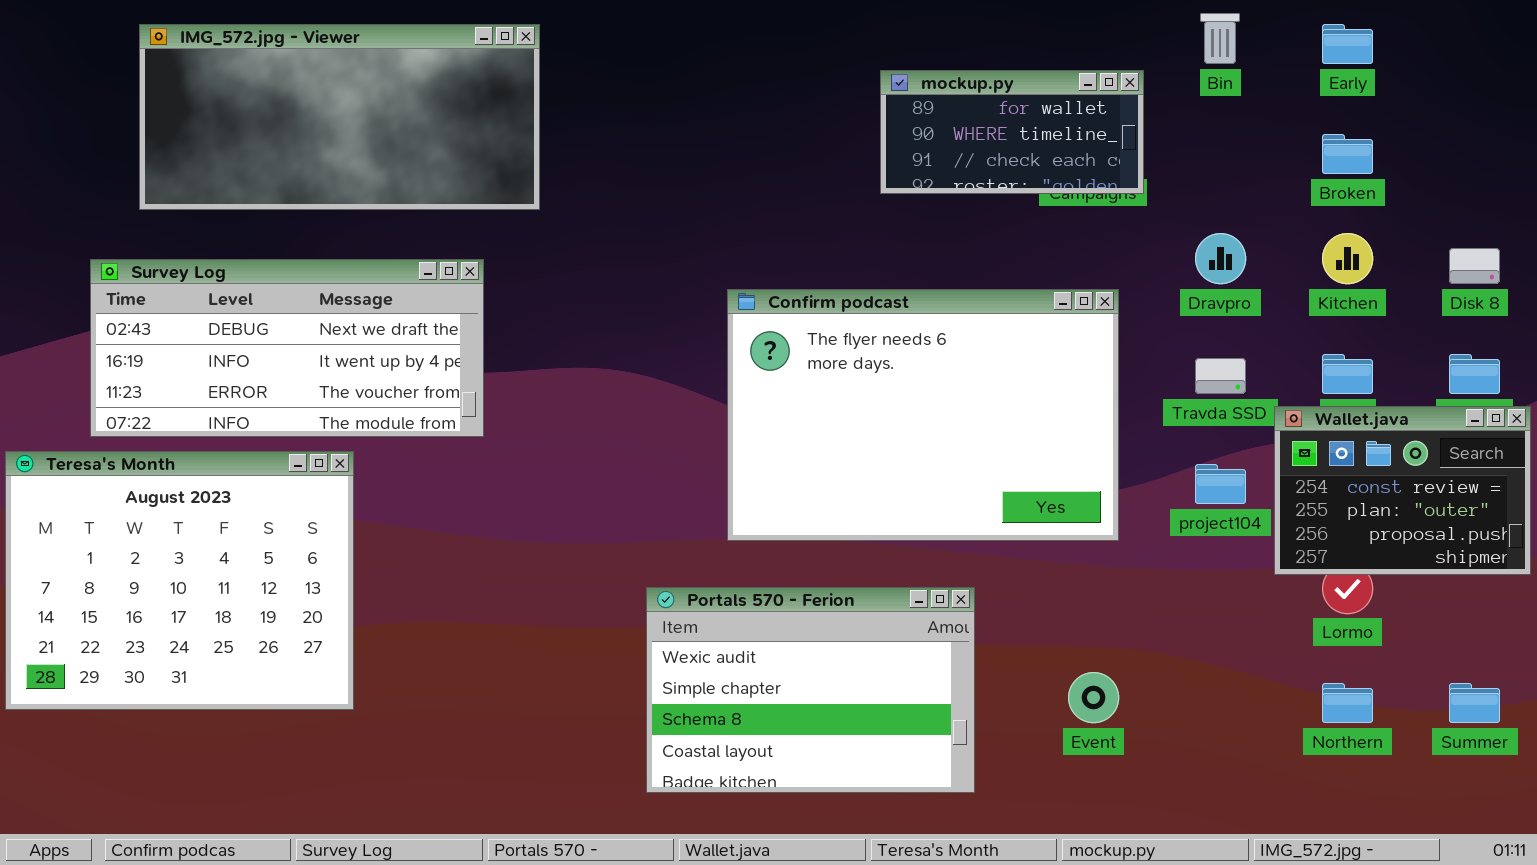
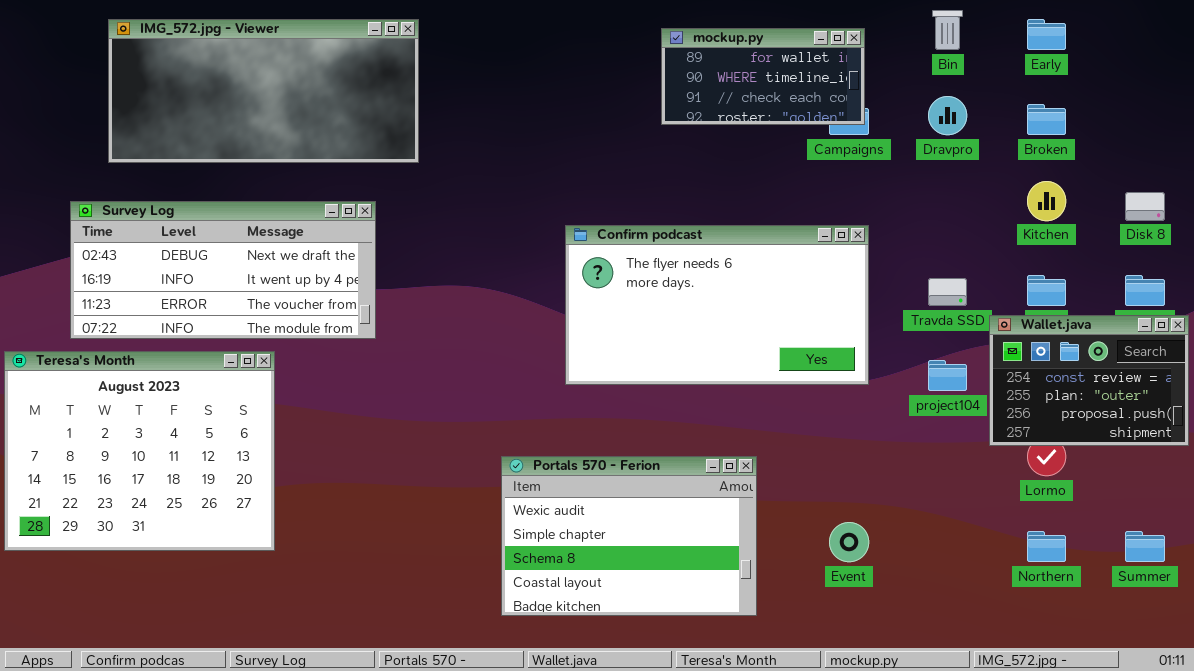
mockup.py: [880,70,1144,194] -> [661,28,865,125], moved
Dravpro: [1195,233,1246,284] -> [928,96,967,135], moved
Confirm podcast: [727,289,1119,541] -> [565,225,869,385], resized

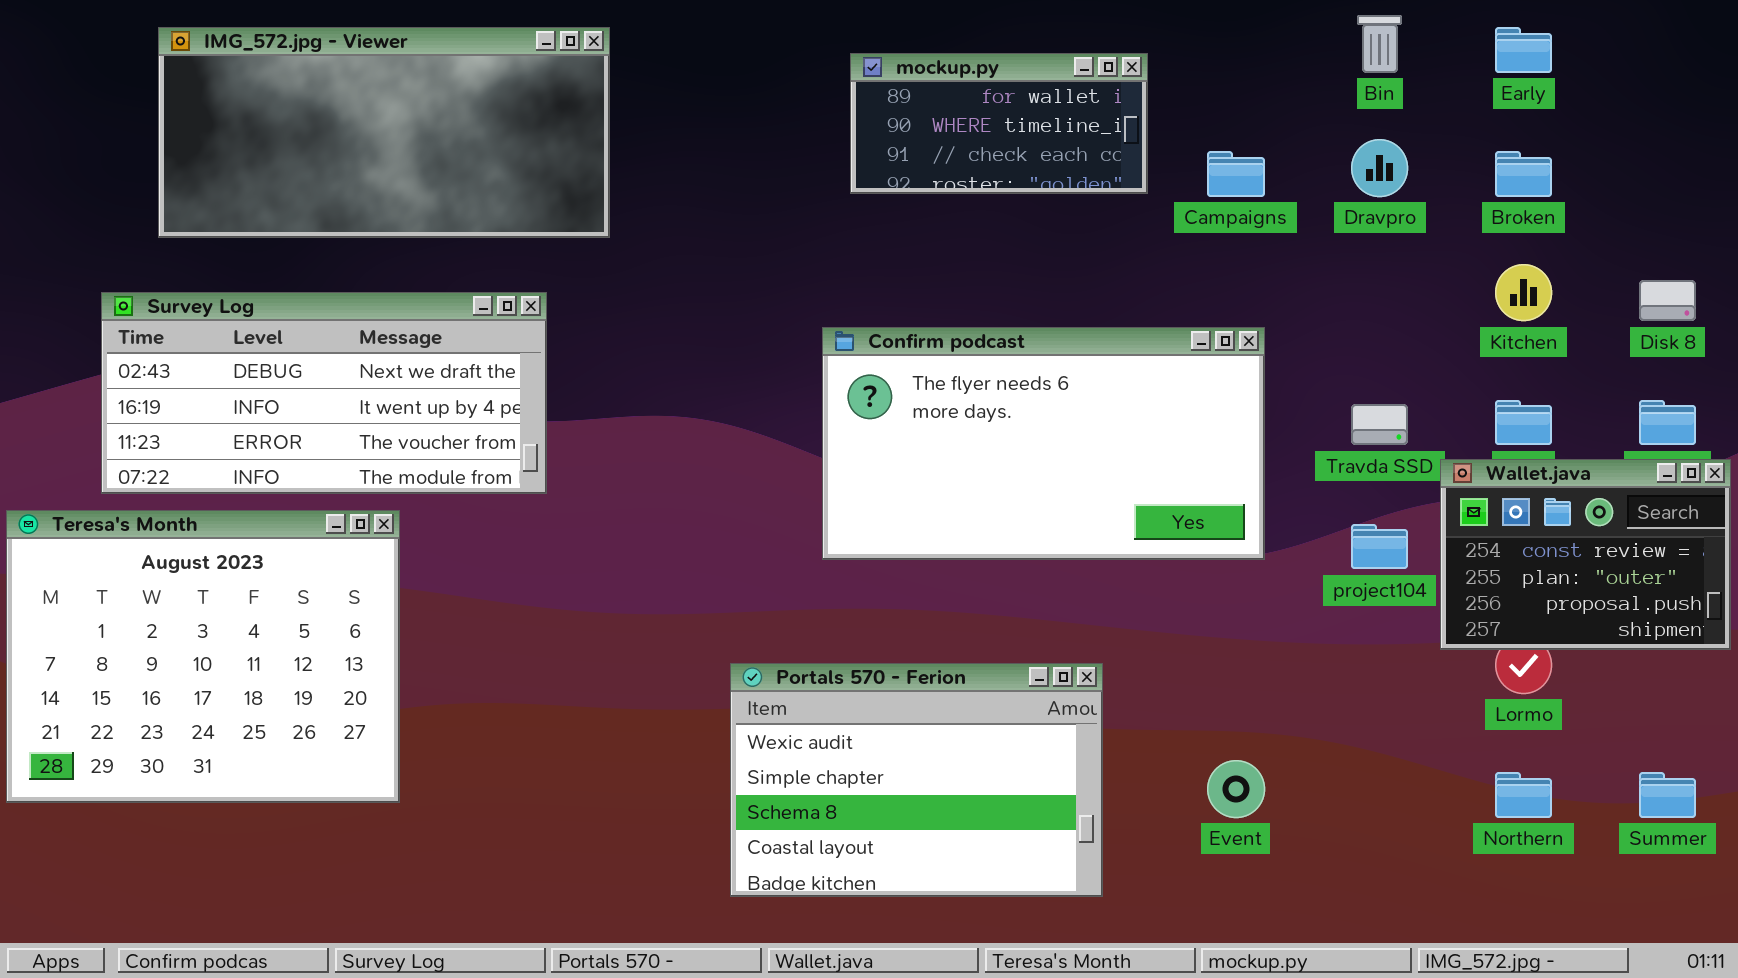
mockup.py: [661,28,865,125] -> [850,53,1148,194], moved

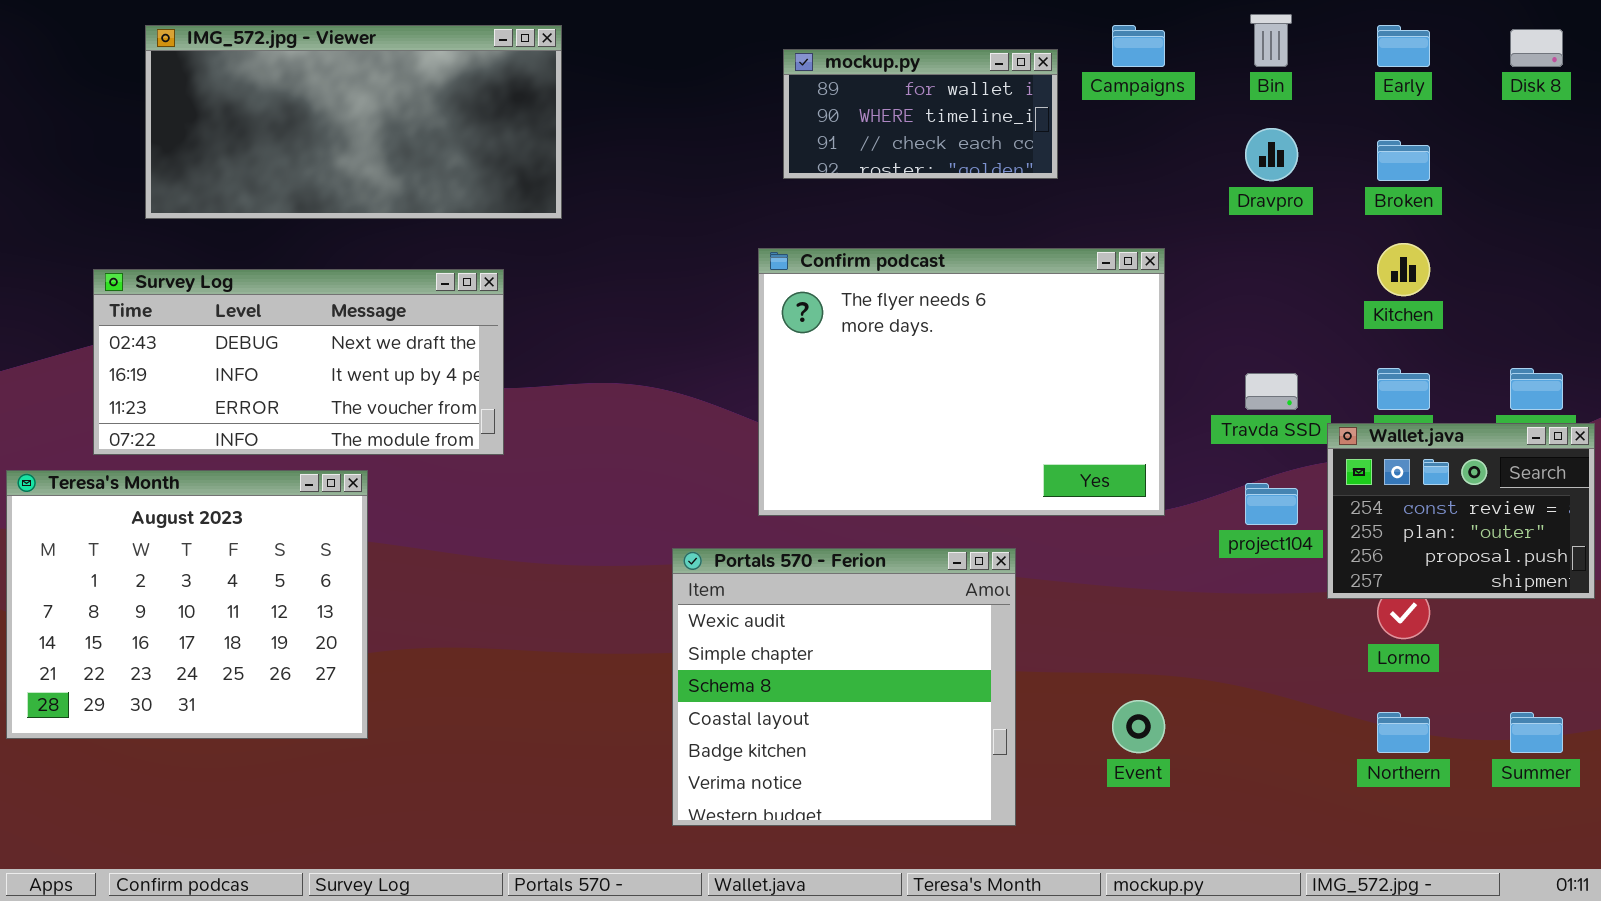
Campaigns: [1207,151,1265,197] -> [1112,25,1165,67], moved
Disk 8: [1639,280,1696,321] -> [1510,29,1563,67], moved
Confirm podcast: [822,327,1265,560] -> [758,248,1165,516], resized
Portals 570 - Ferion: [730,663,1103,897] -> [672,548,1016,826], resized

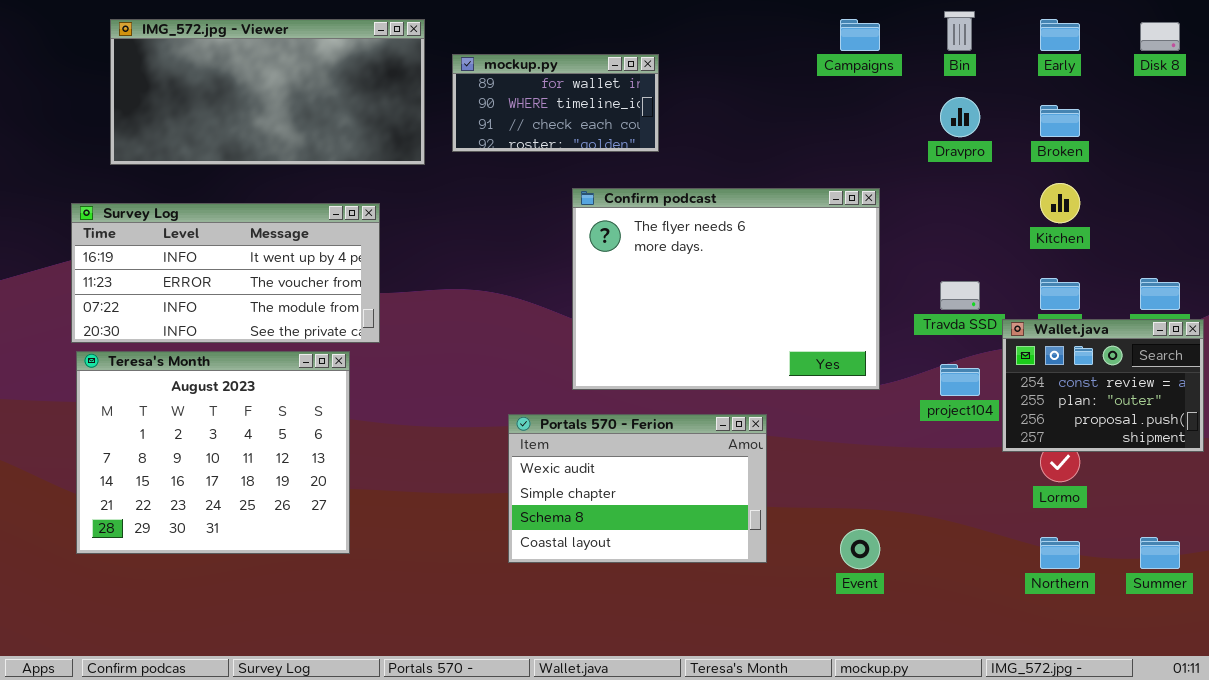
mockup.py: [783,49,1058,179] -> [452,54,659,152], moved
Survey Log: [93,269,504,455] -> [71,203,380,343], scrolled down 1 row
Teresa's Month: [6,470,368,739] -> [76,351,350,554], moved
Portals 570 - Ferion: [672,548,1016,826] -> [508,414,767,563], resized

